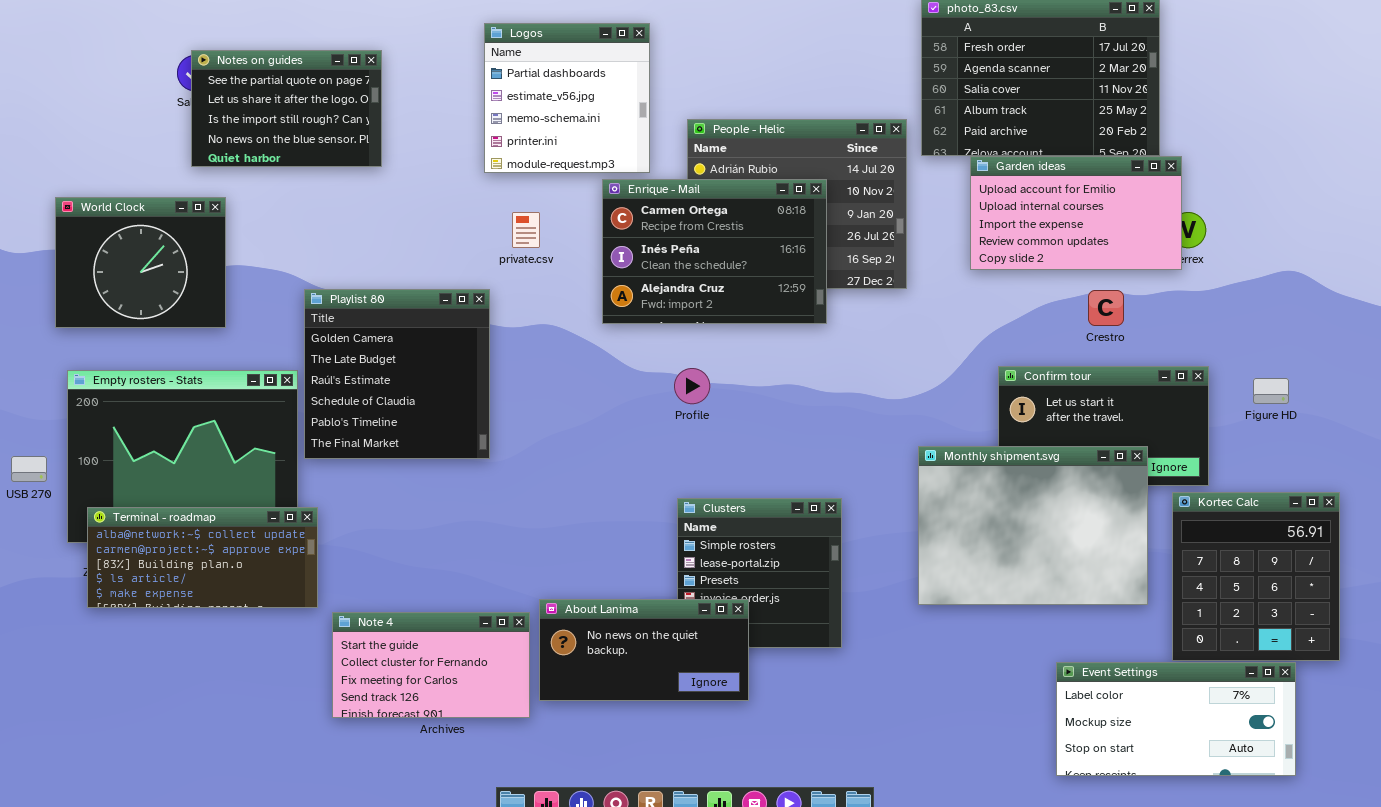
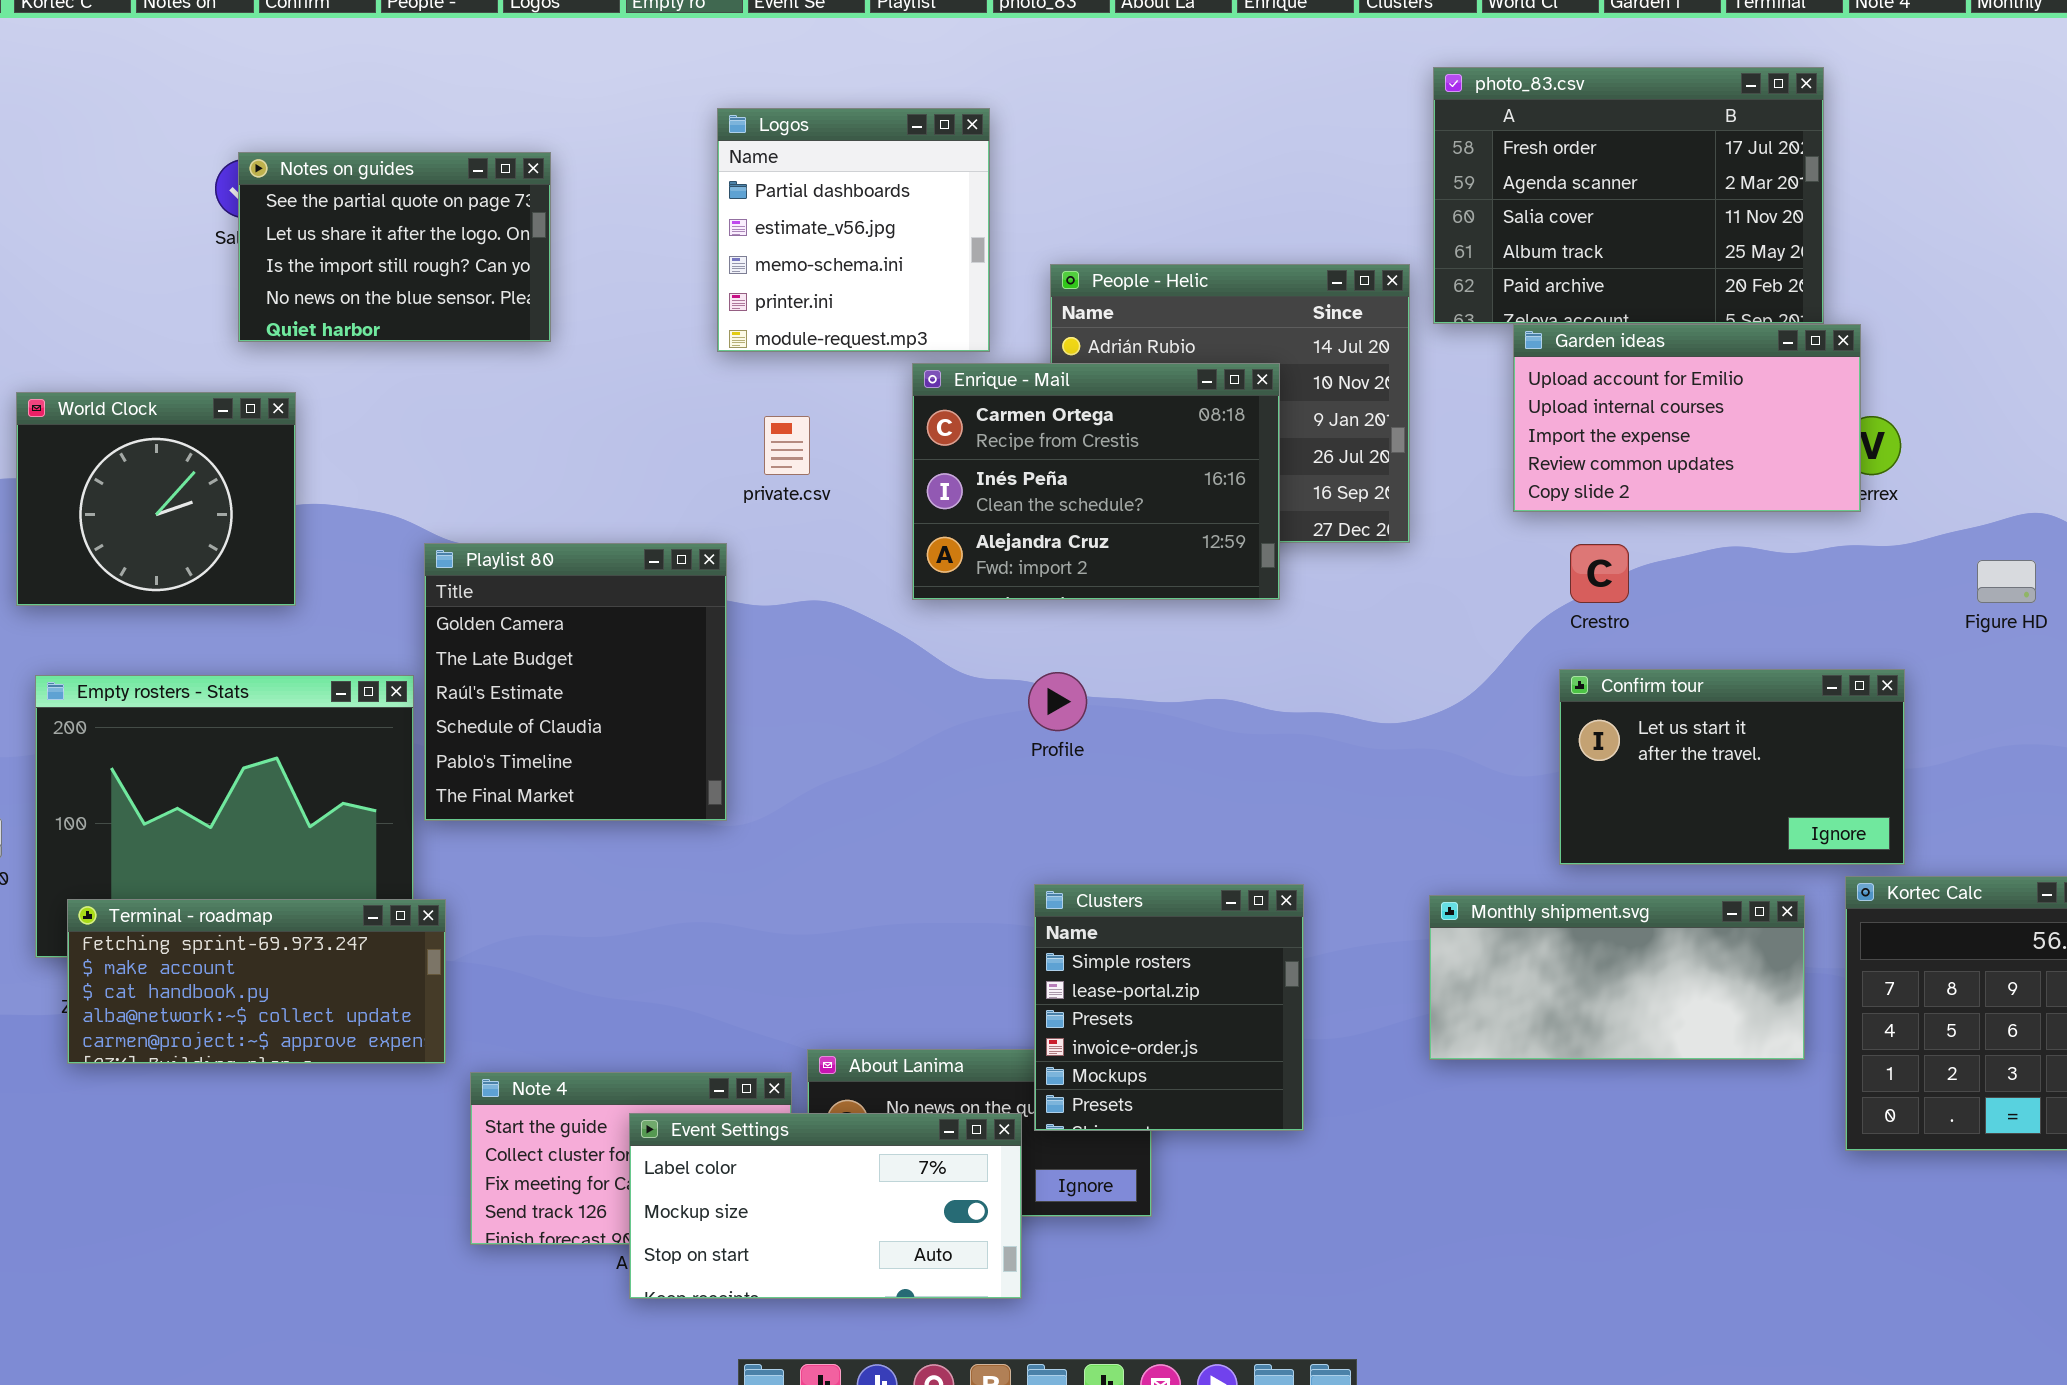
Crestro: [1088,290,1124,326] -> [1570,544,1629,603], moved
Figure HD: [1253,378,1289,404] -> [1977,560,2036,603], moved
Monthly shipment.svg: [918,446,1148,605] -> [1429,895,1805,1060], resized
Clusters: [677,498,842,648] -> [1034,884,1304,1131], raised
Terminal - roadmap: [87,507,318,608] -> [67,899,446,1064], scrolled up 3 rows
Event Settings: [1056,662,1296,776] -> [629,1113,1022,1299], moved

